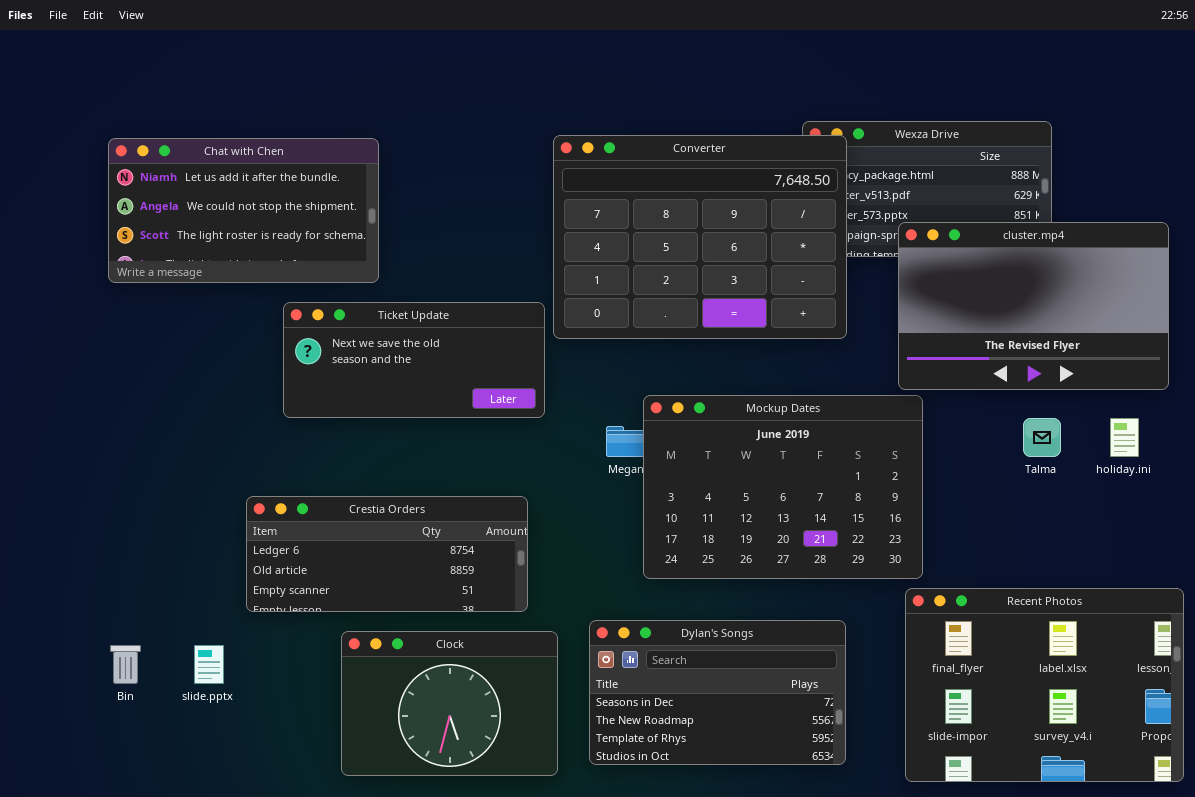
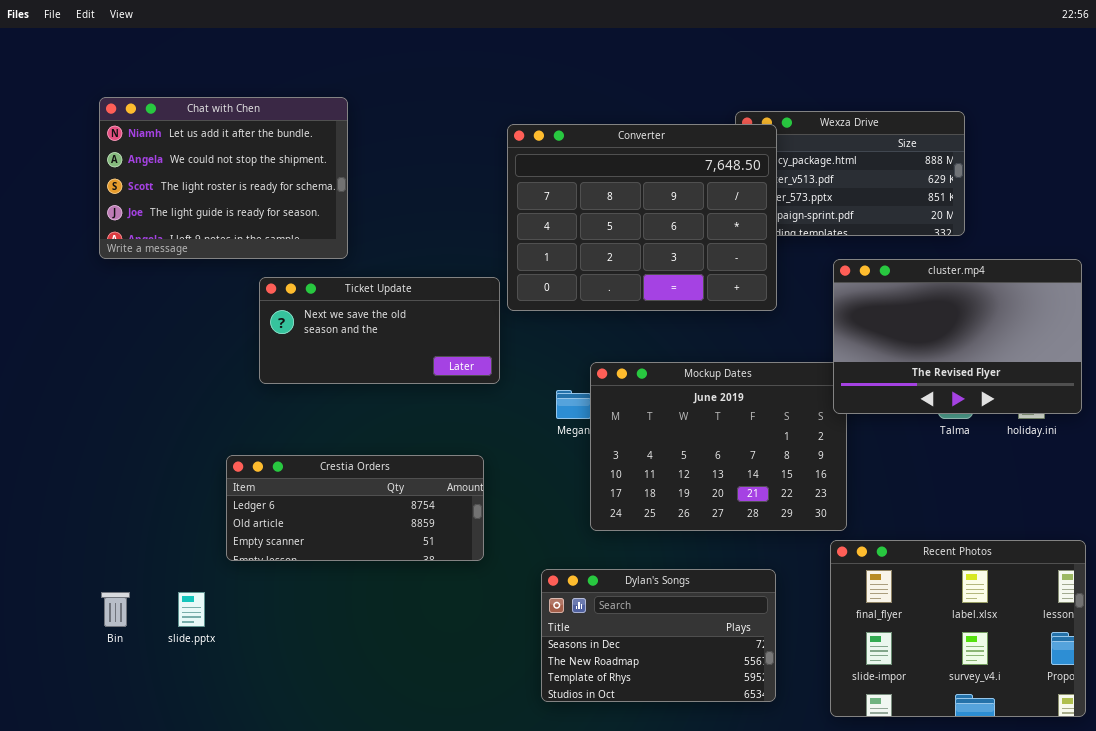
Chat with Chen: [108,138,379,283] -> [99,97,348,259], resized
cluster.mp4: [898,222,1169,390] -> [833,259,1082,414], moved
Clock: [341,631,558,776] -> none, closed

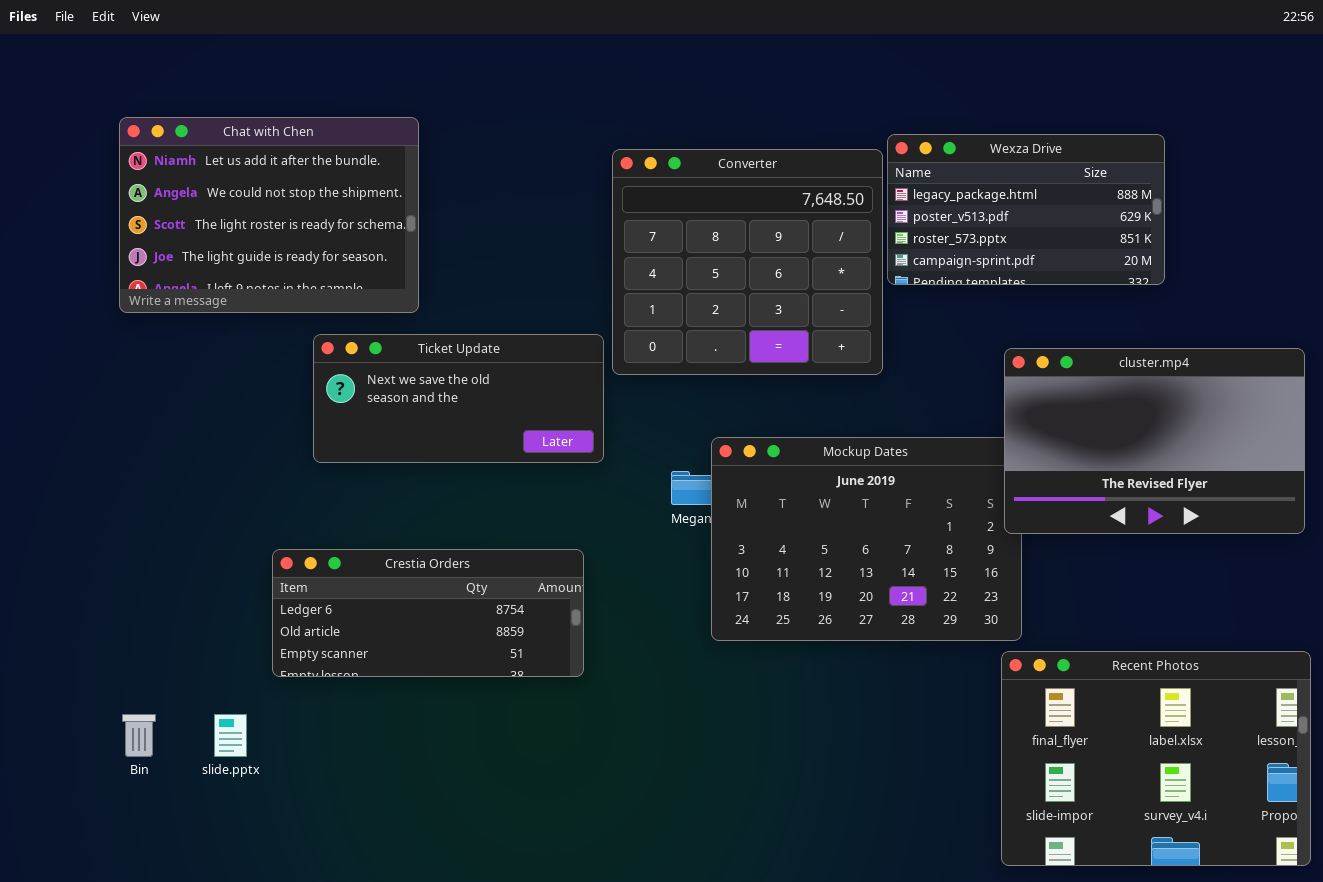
Converter: [507,124,777,311] -> [612,149,883,375], resized
cluster.mp4: [833,259,1082,414] -> [1004,348,1305,534], moved
Dylan's Songs: [541,569,776,702] -> none, closed

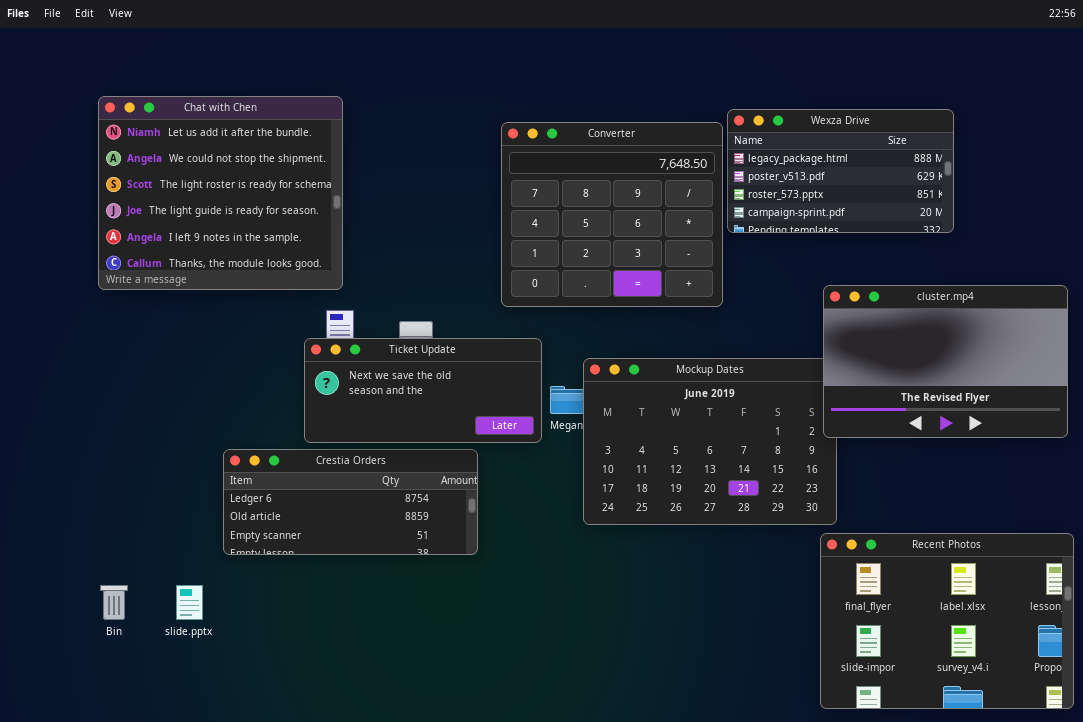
Chat with Chen: [119,117,419,313] -> [98,96,343,290], resized
Ticket Update: [313,334,604,463] -> [304,338,542,443], moved

